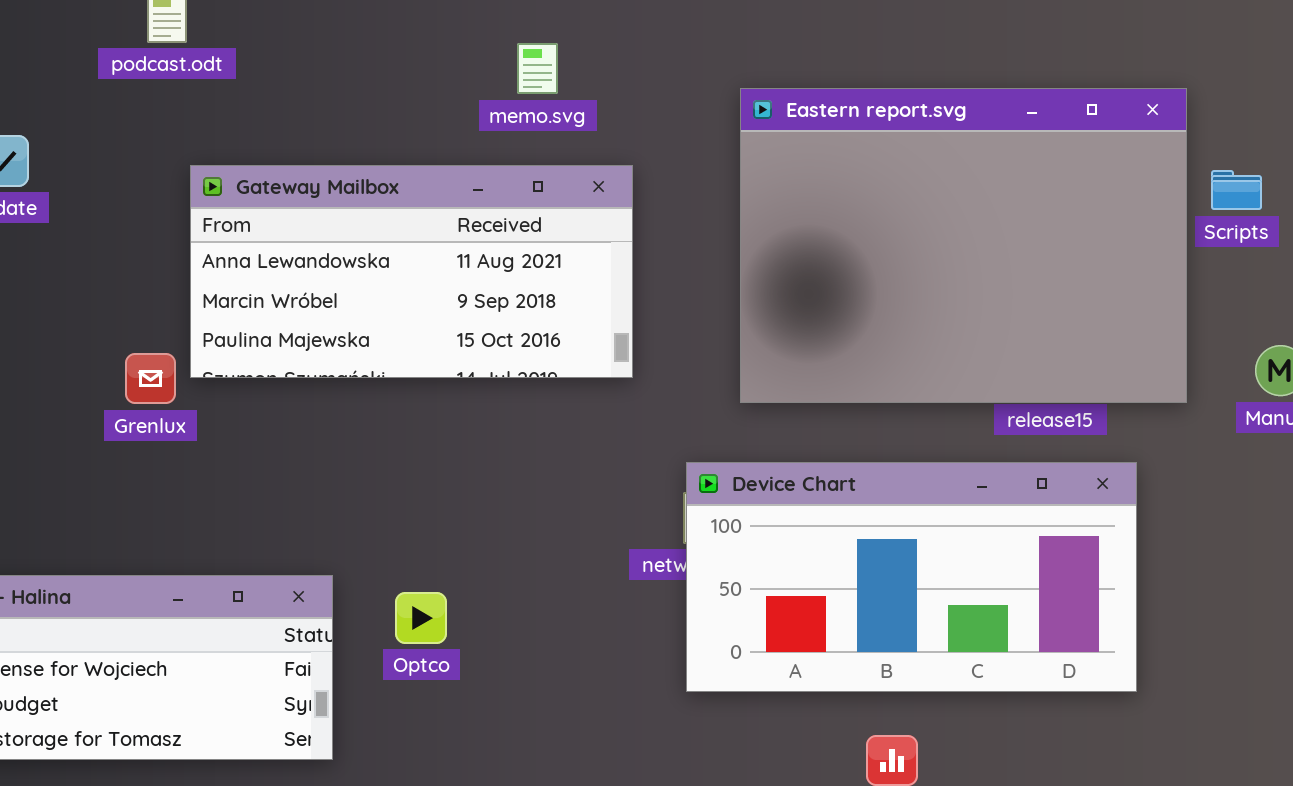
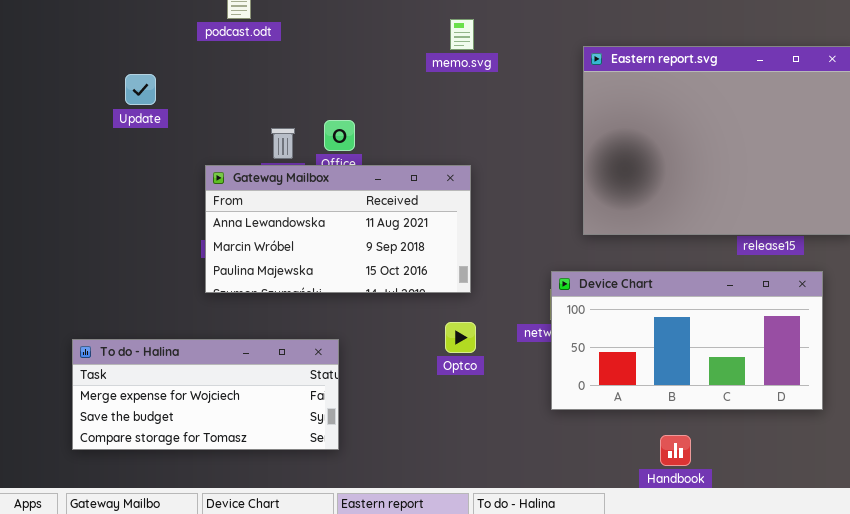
Gateway Mailbox: [190,165,633,378] -> [205,165,471,293], moved
Optco: [395,592,447,644] -> [445,322,476,353], moved

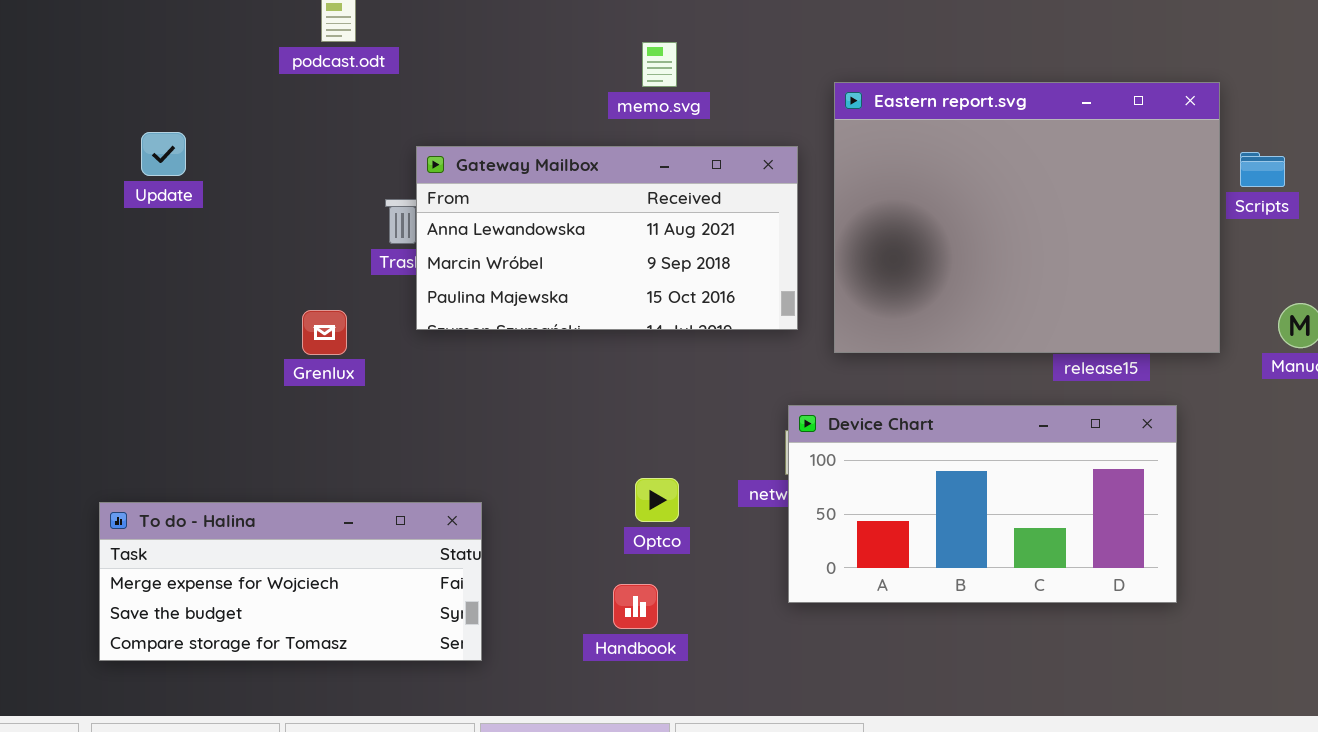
Update: [125,74,156,105] -> [141,132,186,176], moved
Gateway Mailbox: [205,165,471,293] -> [416,146,798,330], moved
Handbook: [660,435,691,466] -> [613,584,658,629], moved

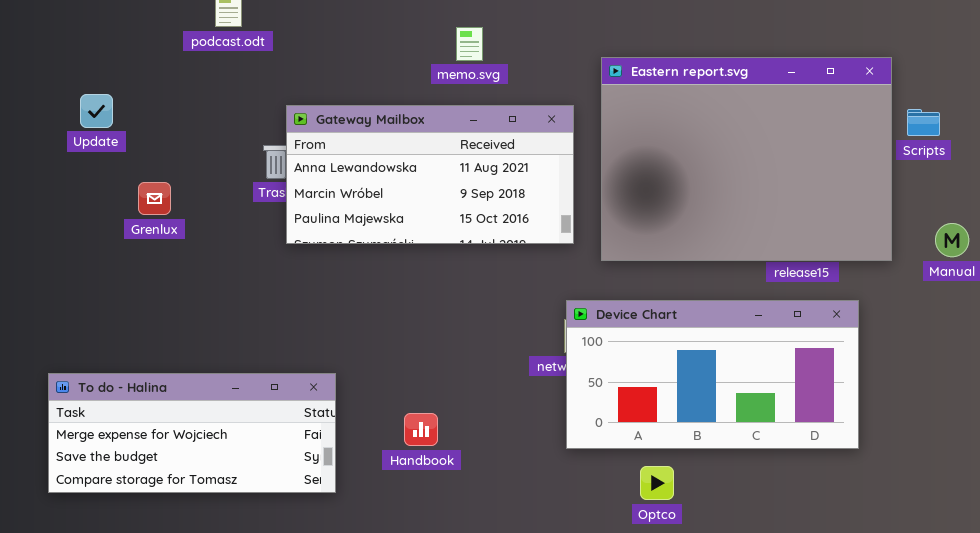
Grenlux: [302,310,347,355] -> [138,182,171,215], moved
Optco: [635,478,679,522] -> [640,466,674,500], moved
Handbook: [613,584,658,629] -> [404,413,438,446], moved

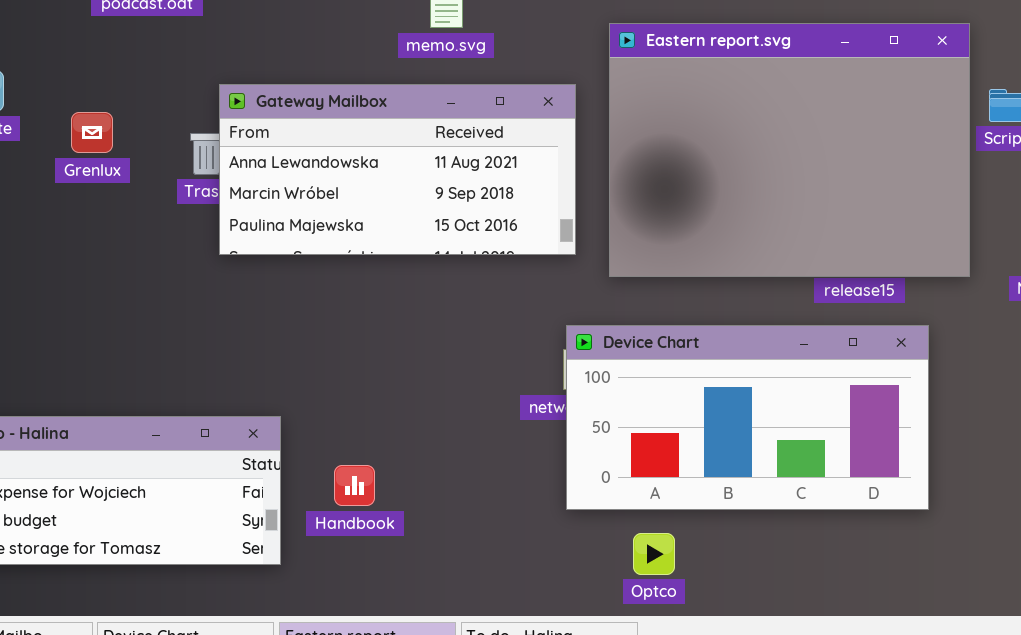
Grenlux: [138,182,171,215] -> [71,112,113,153], moved
Handbook: [404,413,438,446] -> [334,465,375,506], moved
Optco: [640,466,674,500] -> [633,533,675,575], moved

